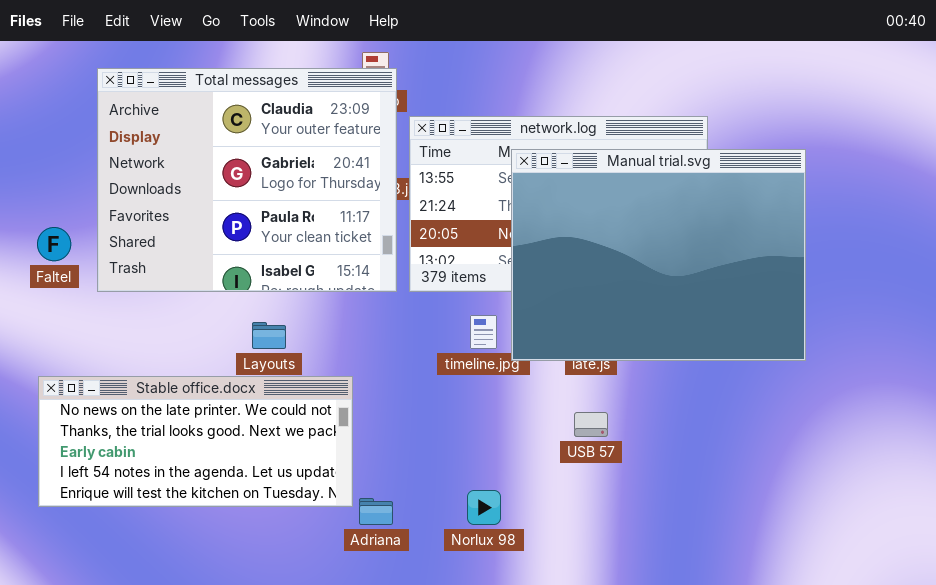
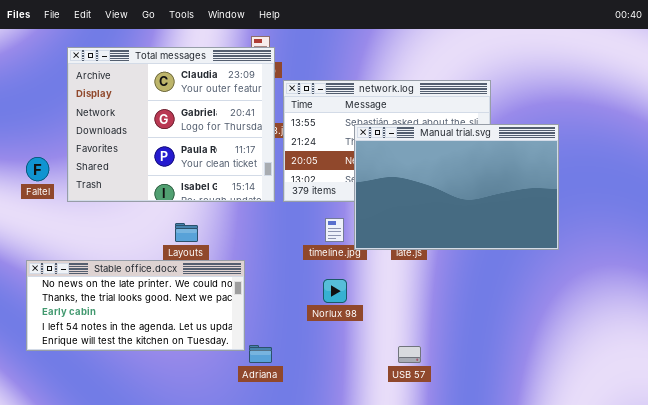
Manual trial.svg: [511,149,806,361] -> [354,124,559,250], resized
USB 57: [574,412,608,437] -> [398,346,421,363], moved
Norlux 98: [467,490,501,525] -> [323,279,347,303], moved

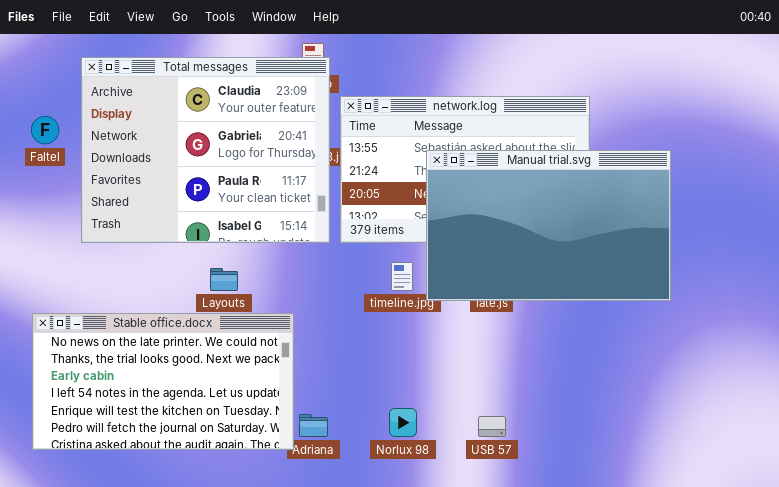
Faltel: [26,157,49,181] -> [31,116,59,144], moved
Stable office.docx: [26,260,245,351] -> [32,313,294,450], resized
Norlux 98: [323,279,347,303] -> [389,408,417,437], moved

